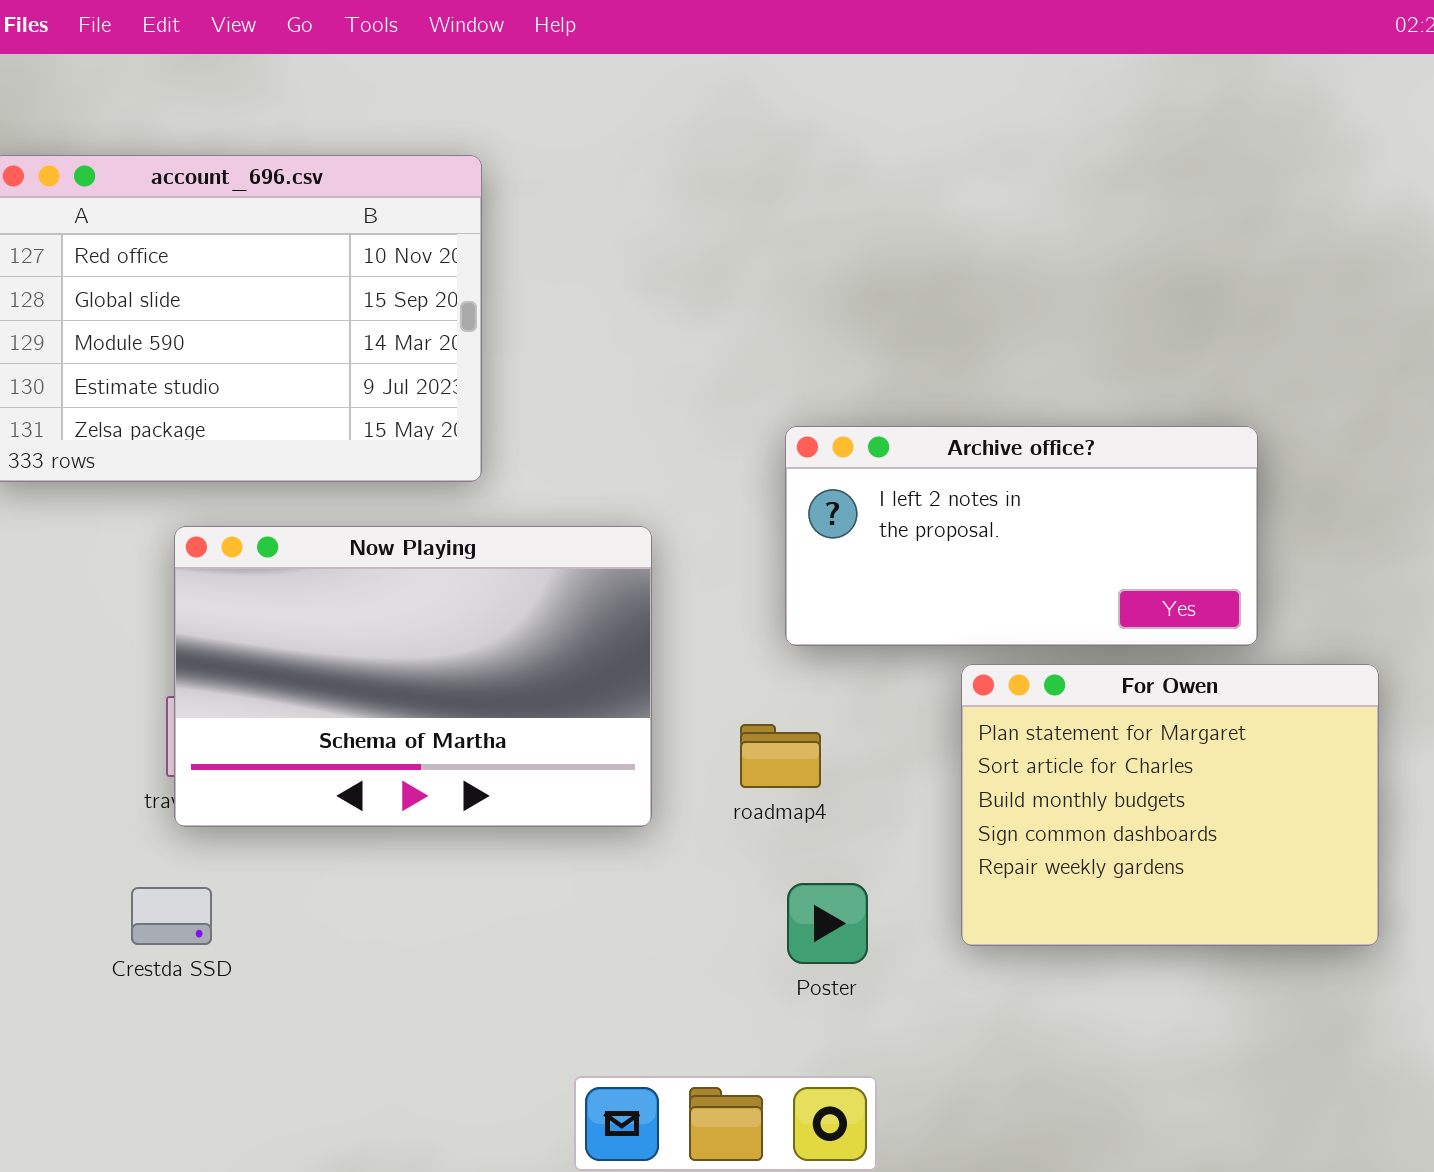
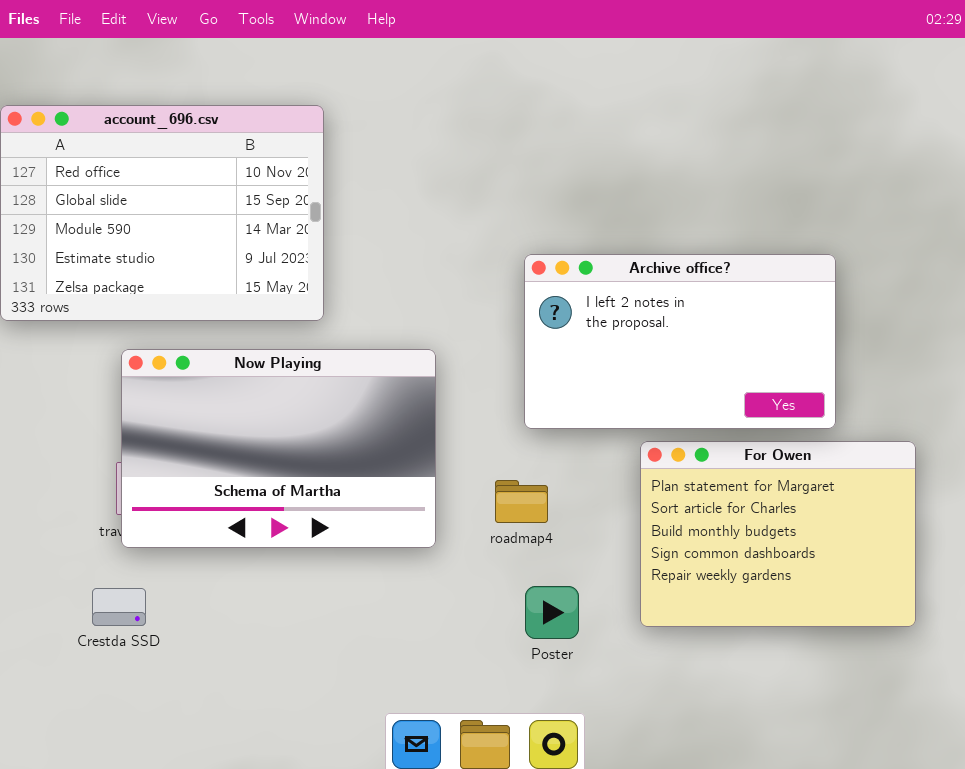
Archive office?: [785,426,1258,646] -> [524,254,836,429], resized

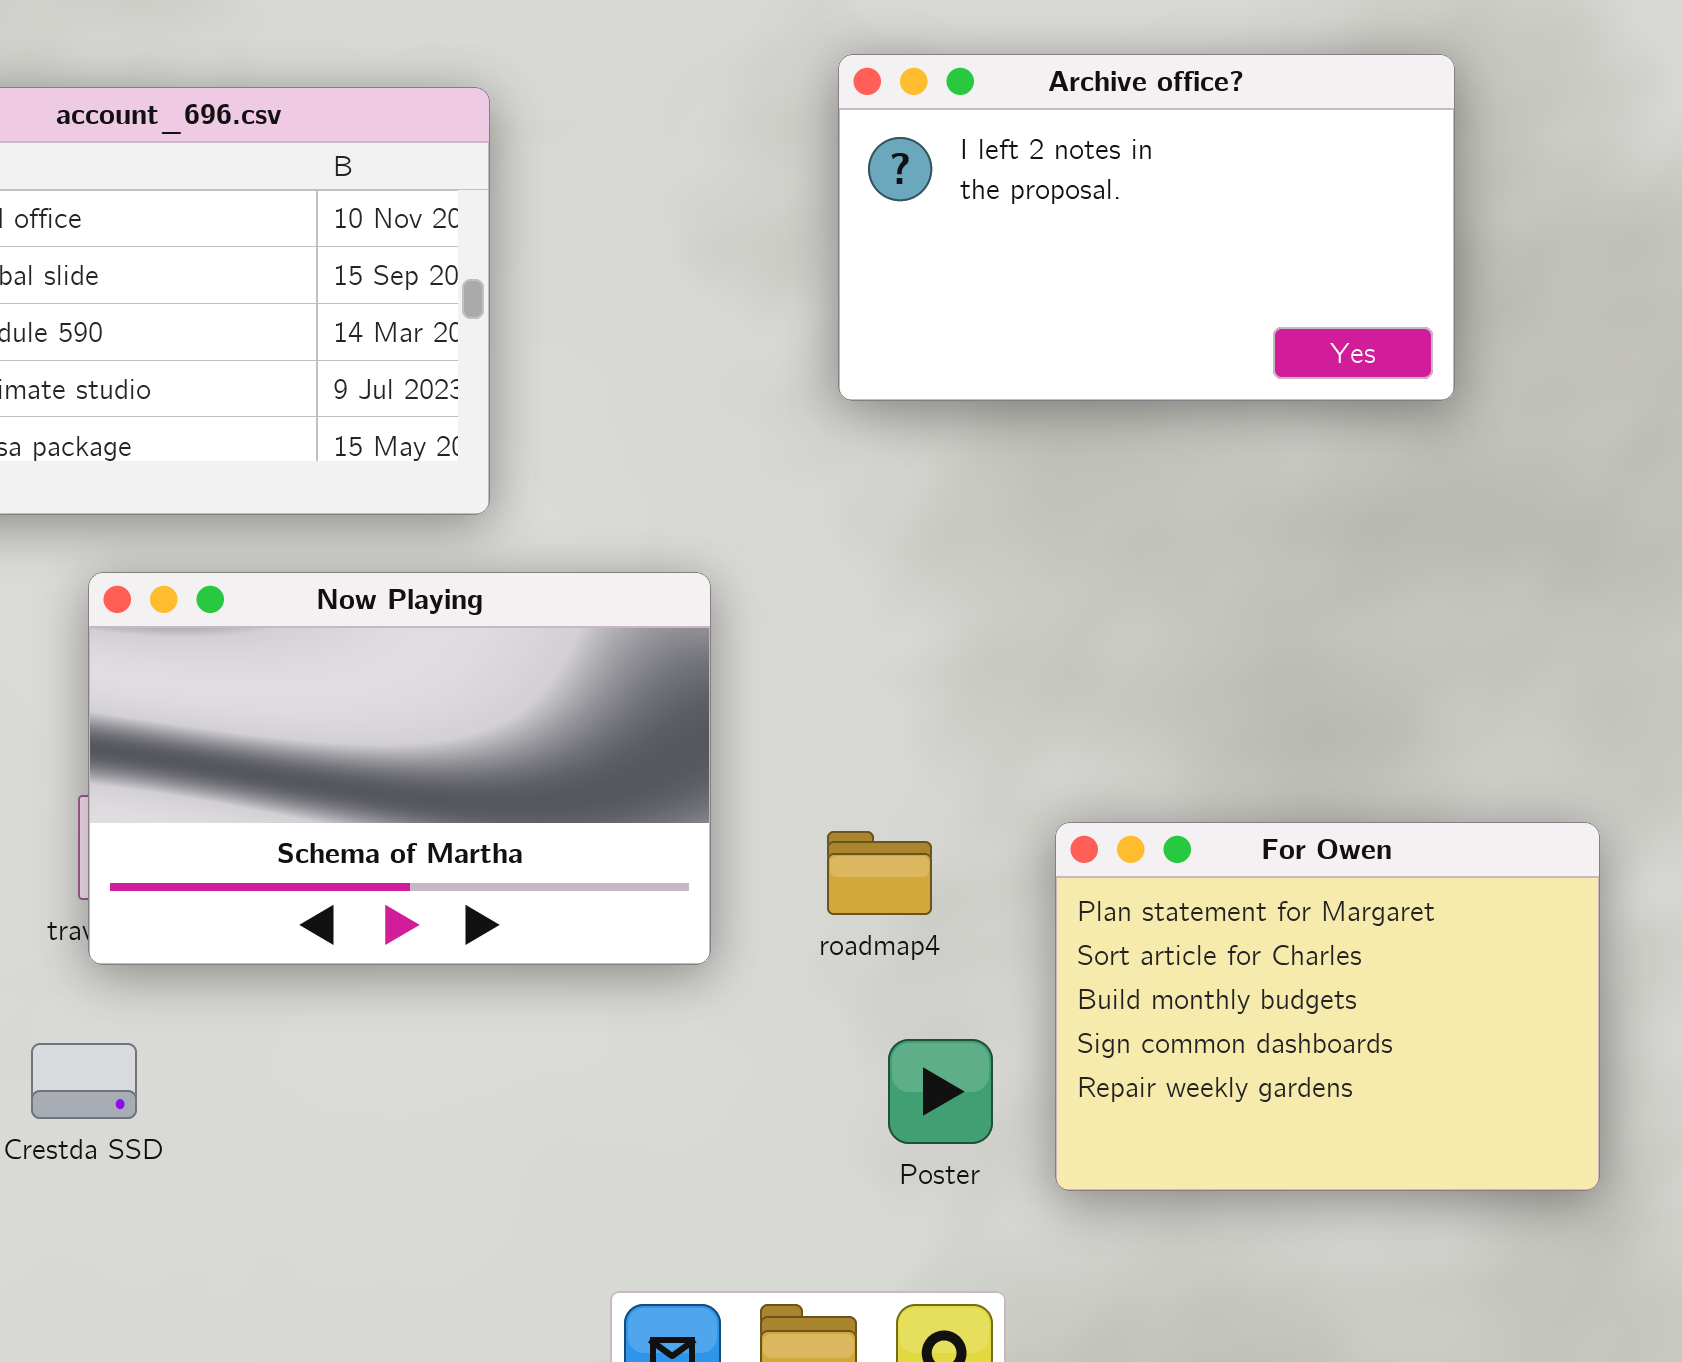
Archive office?: [524,254,836,429] -> [838,54,1455,401], moved
For Owen: [640,441,916,627] -> [1055,822,1600,1191], moved

